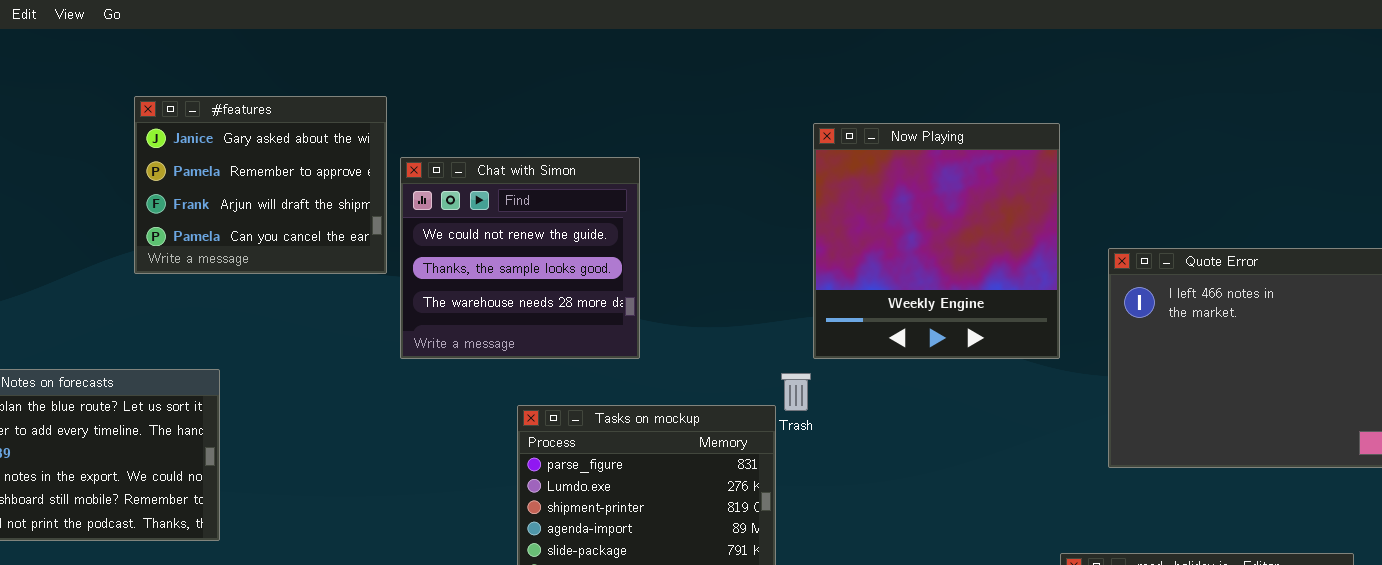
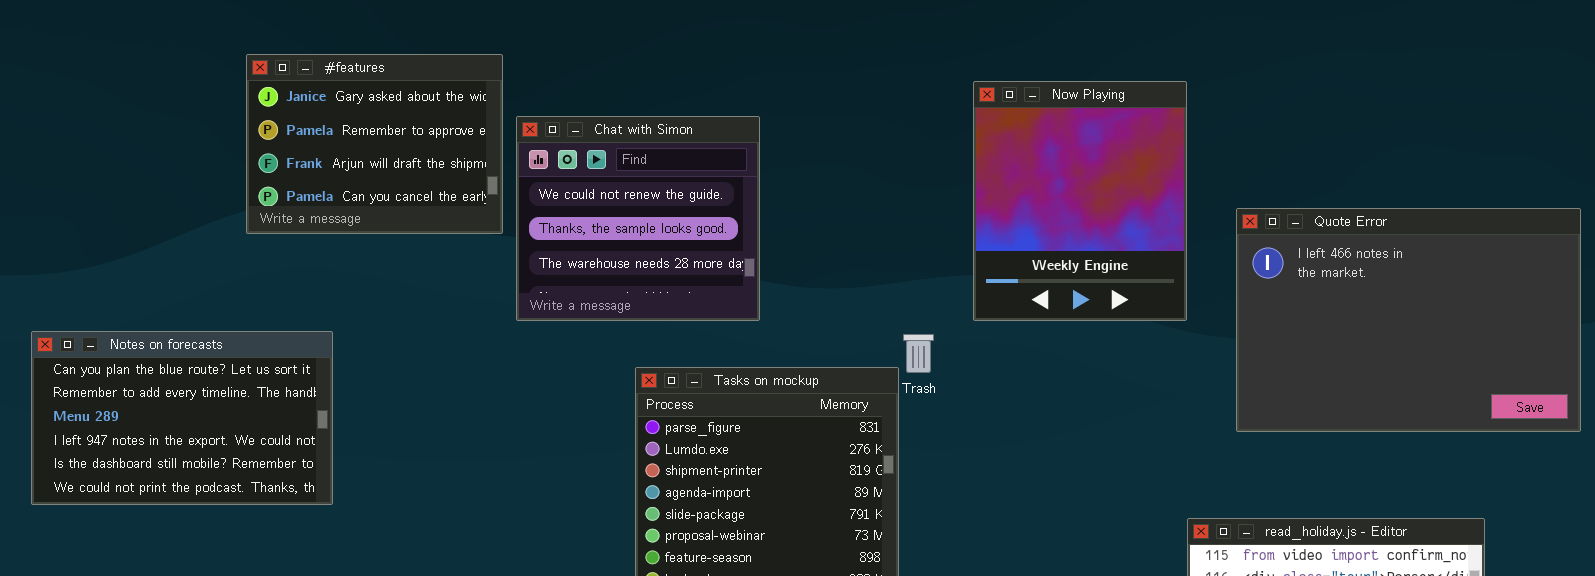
Now Playing: [813,123,1060,359] -> [973,81,1187,321], resized

